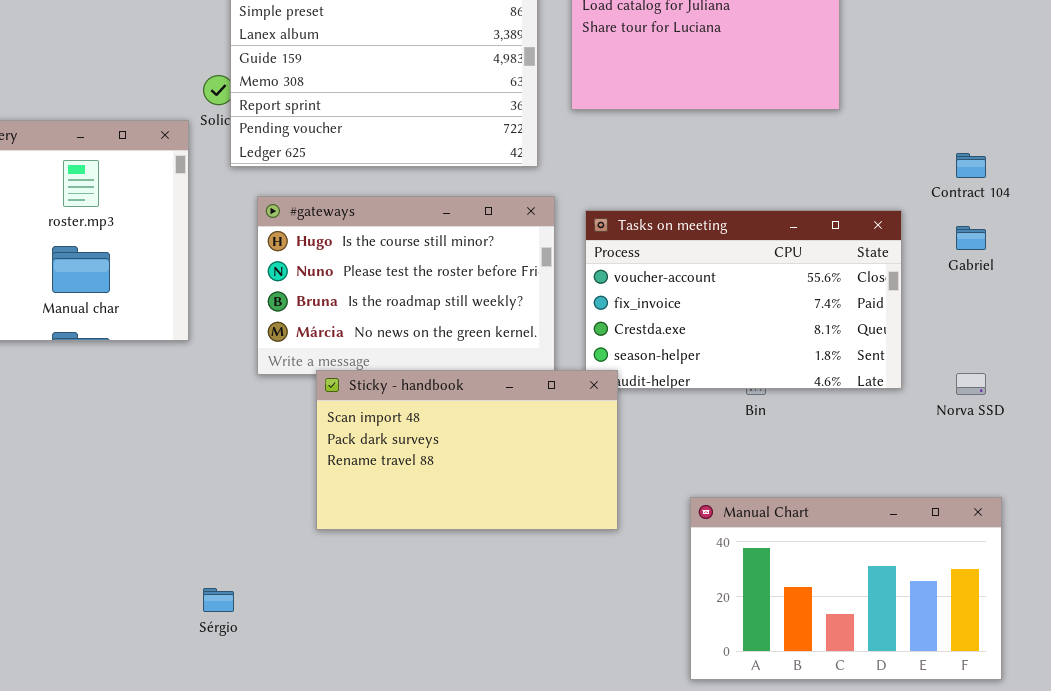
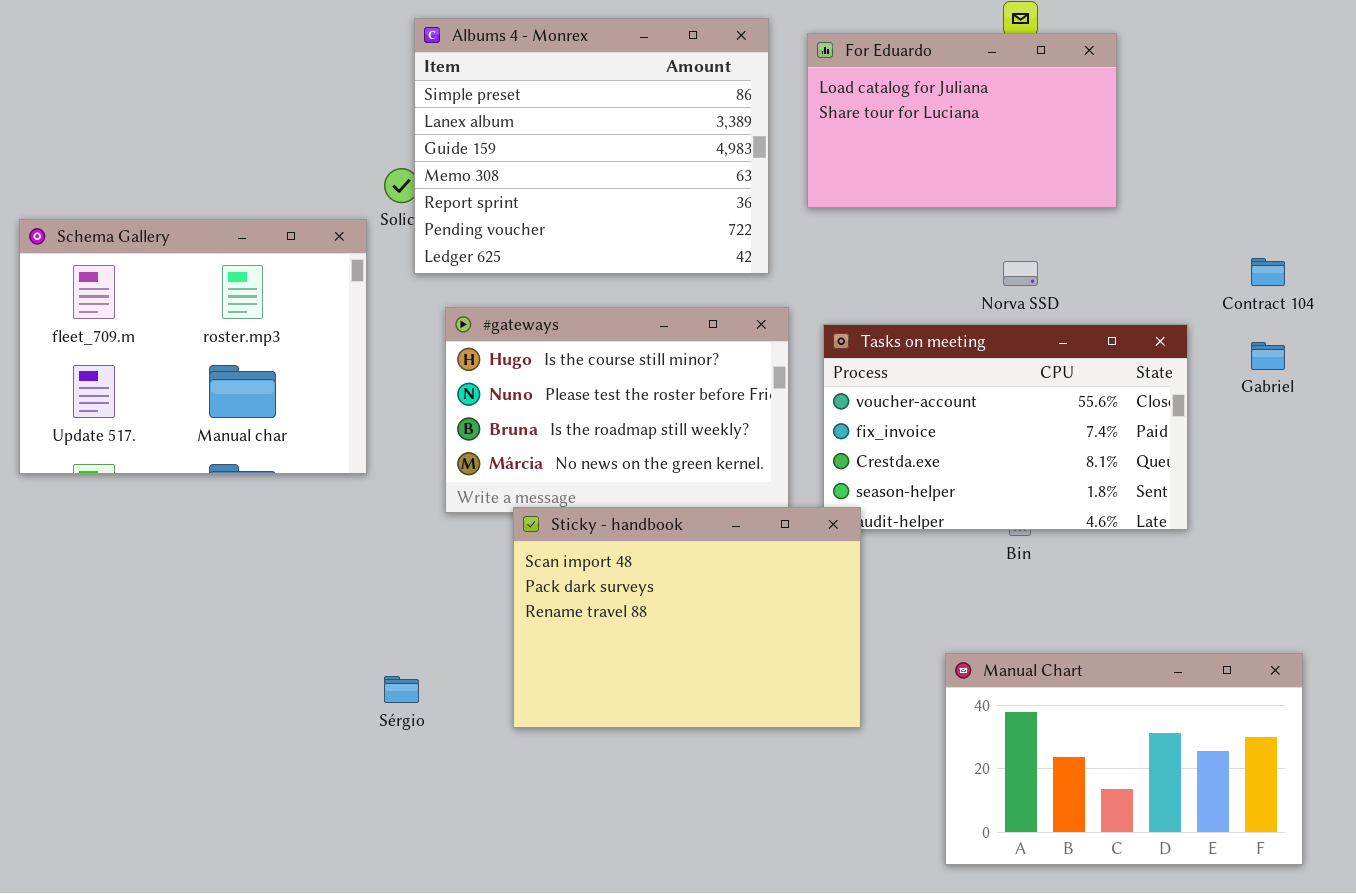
Sticky - handbook: [316,370,618,530] -> [513,507,861,728], resized
Norva SSD: [956,373,986,395] -> [1003,261,1038,286], moved
Sérgio: [203,588,234,612] -> [384,676,419,703], moved

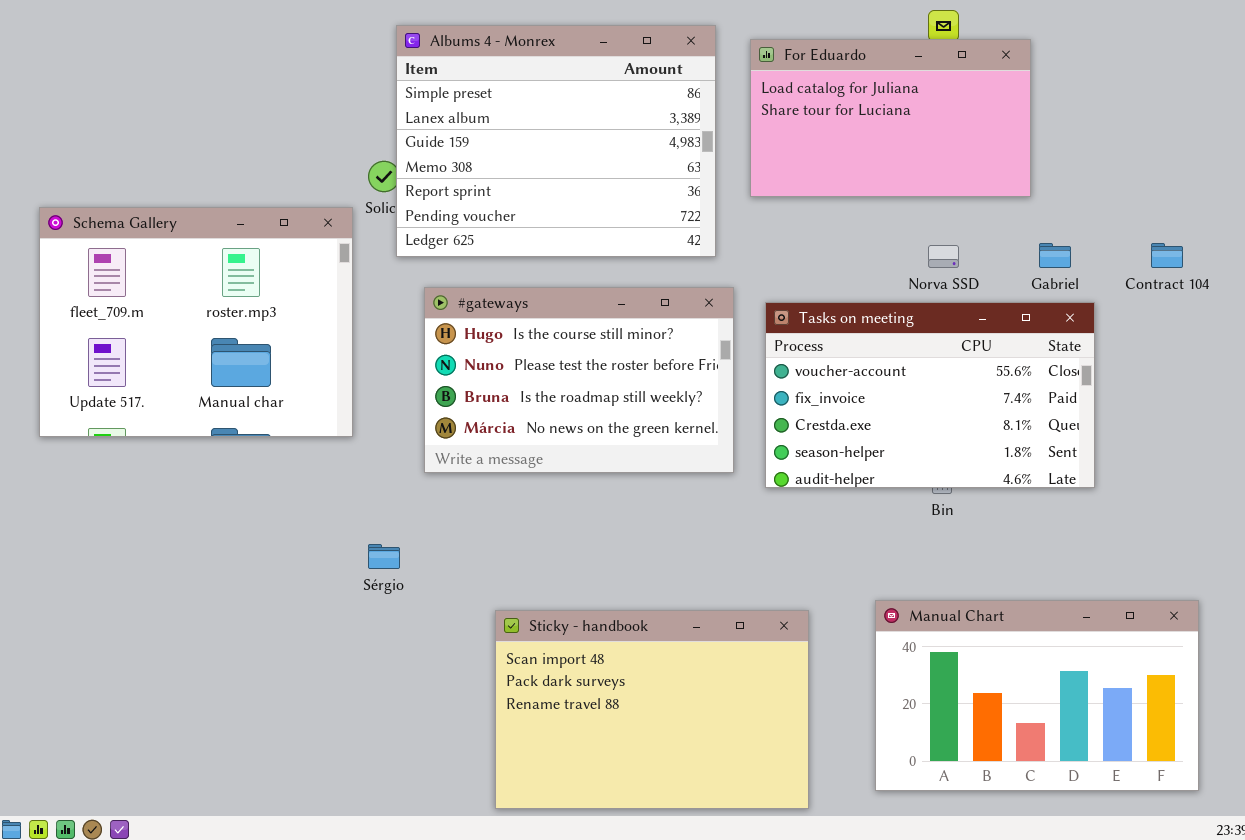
Gabriel: [1251,342,1285,370] -> [1039,243,1071,268], moved
Sticky - handbook: [513,507,861,728] -> [495,610,809,809], moved
Sérgio: [384,676,419,703] -> [368,544,400,569], moved

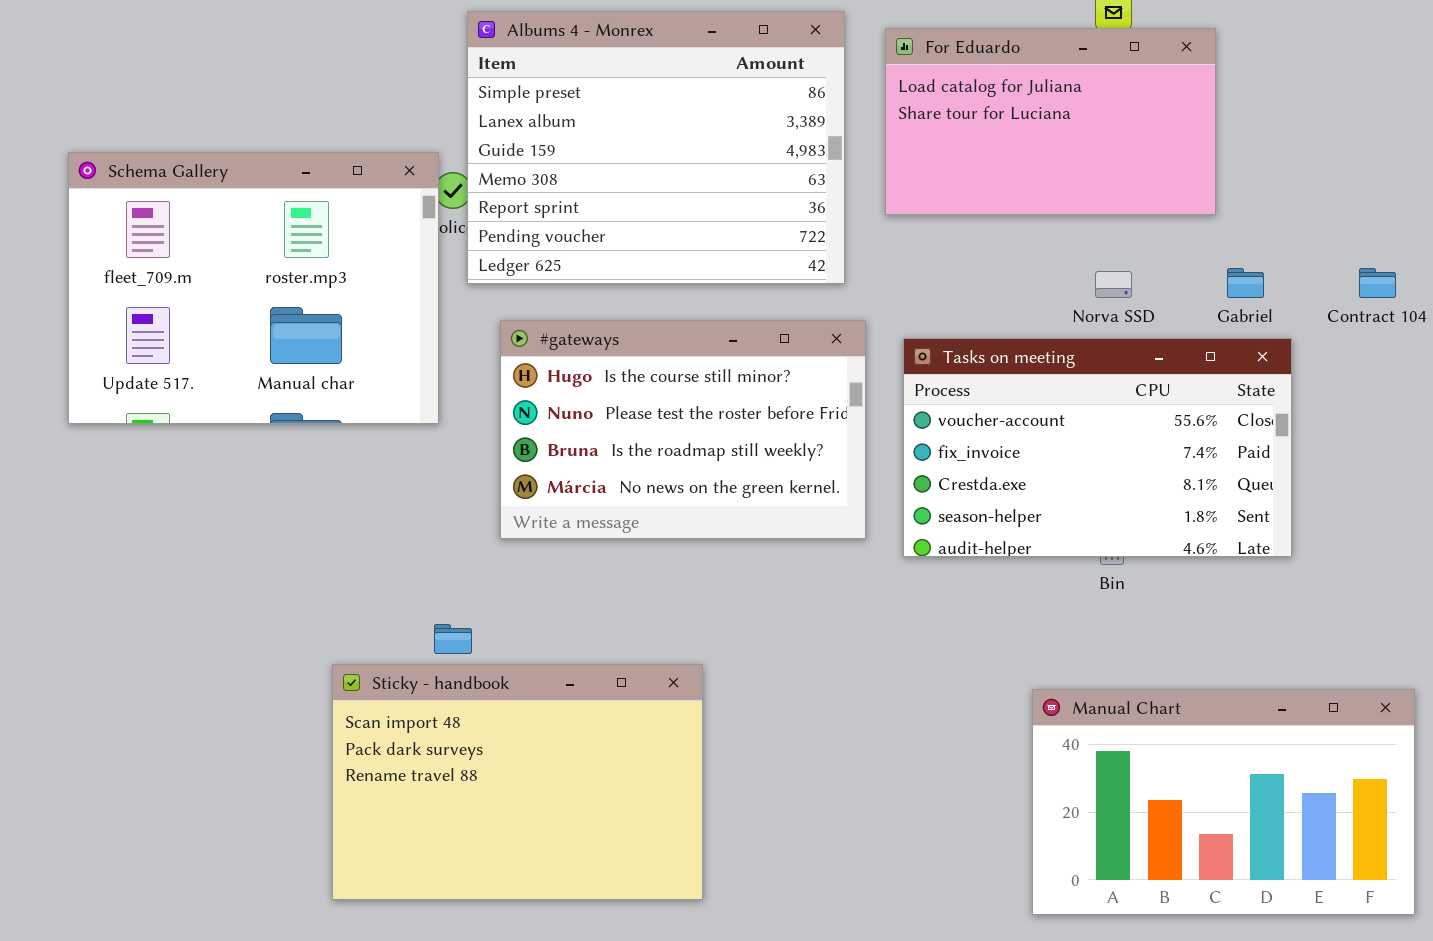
Schema Gallery: [39,207,353,437] -> [68,152,439,424], moved
Sticky - handbook: [495,610,809,809] -> [332,664,703,900], moved

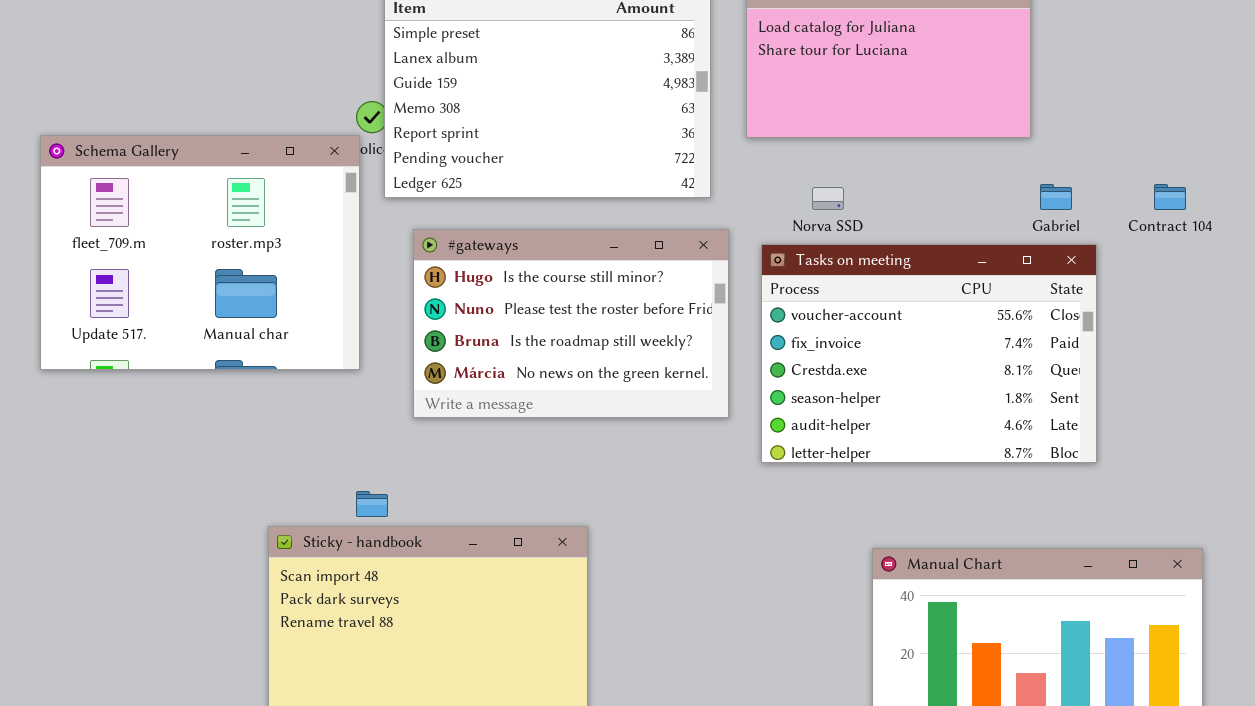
Schema Gallery: [68,152,439,424] -> [40,135,360,370], moved
Norva SSD: [1095,271,1132,298] -> [812,187,844,210], moved
Tasks on meeting: [903,338,1292,557] -> [761,244,1097,463], resized

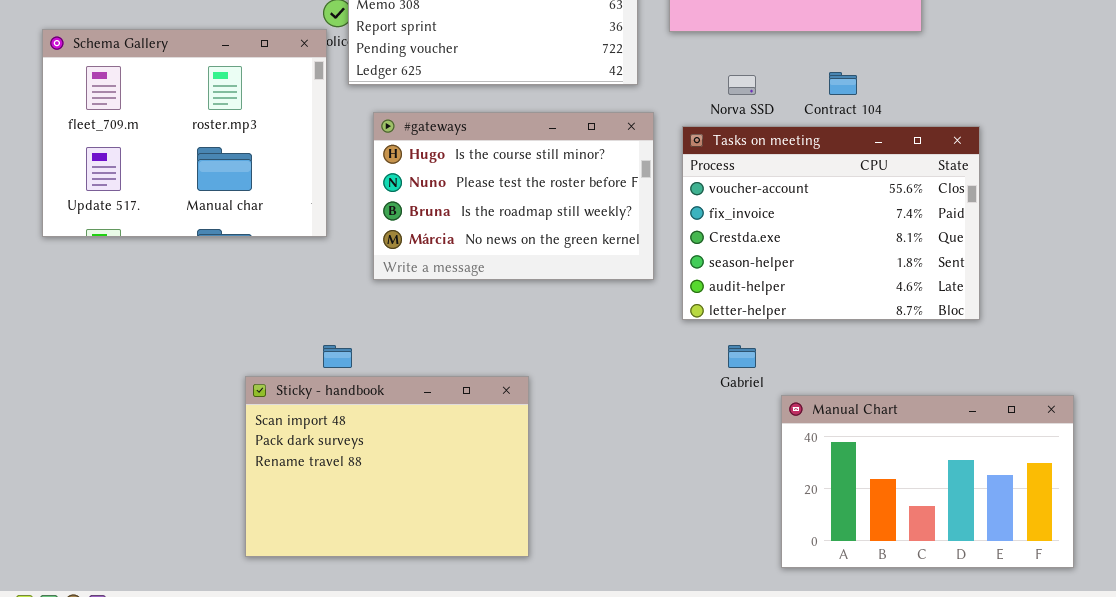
Gabriel: [1040,184,1072,210] -> [728,345,756,368], moved
Contract 104: [1154,184,1186,210] -> [829,72,857,95], moved

